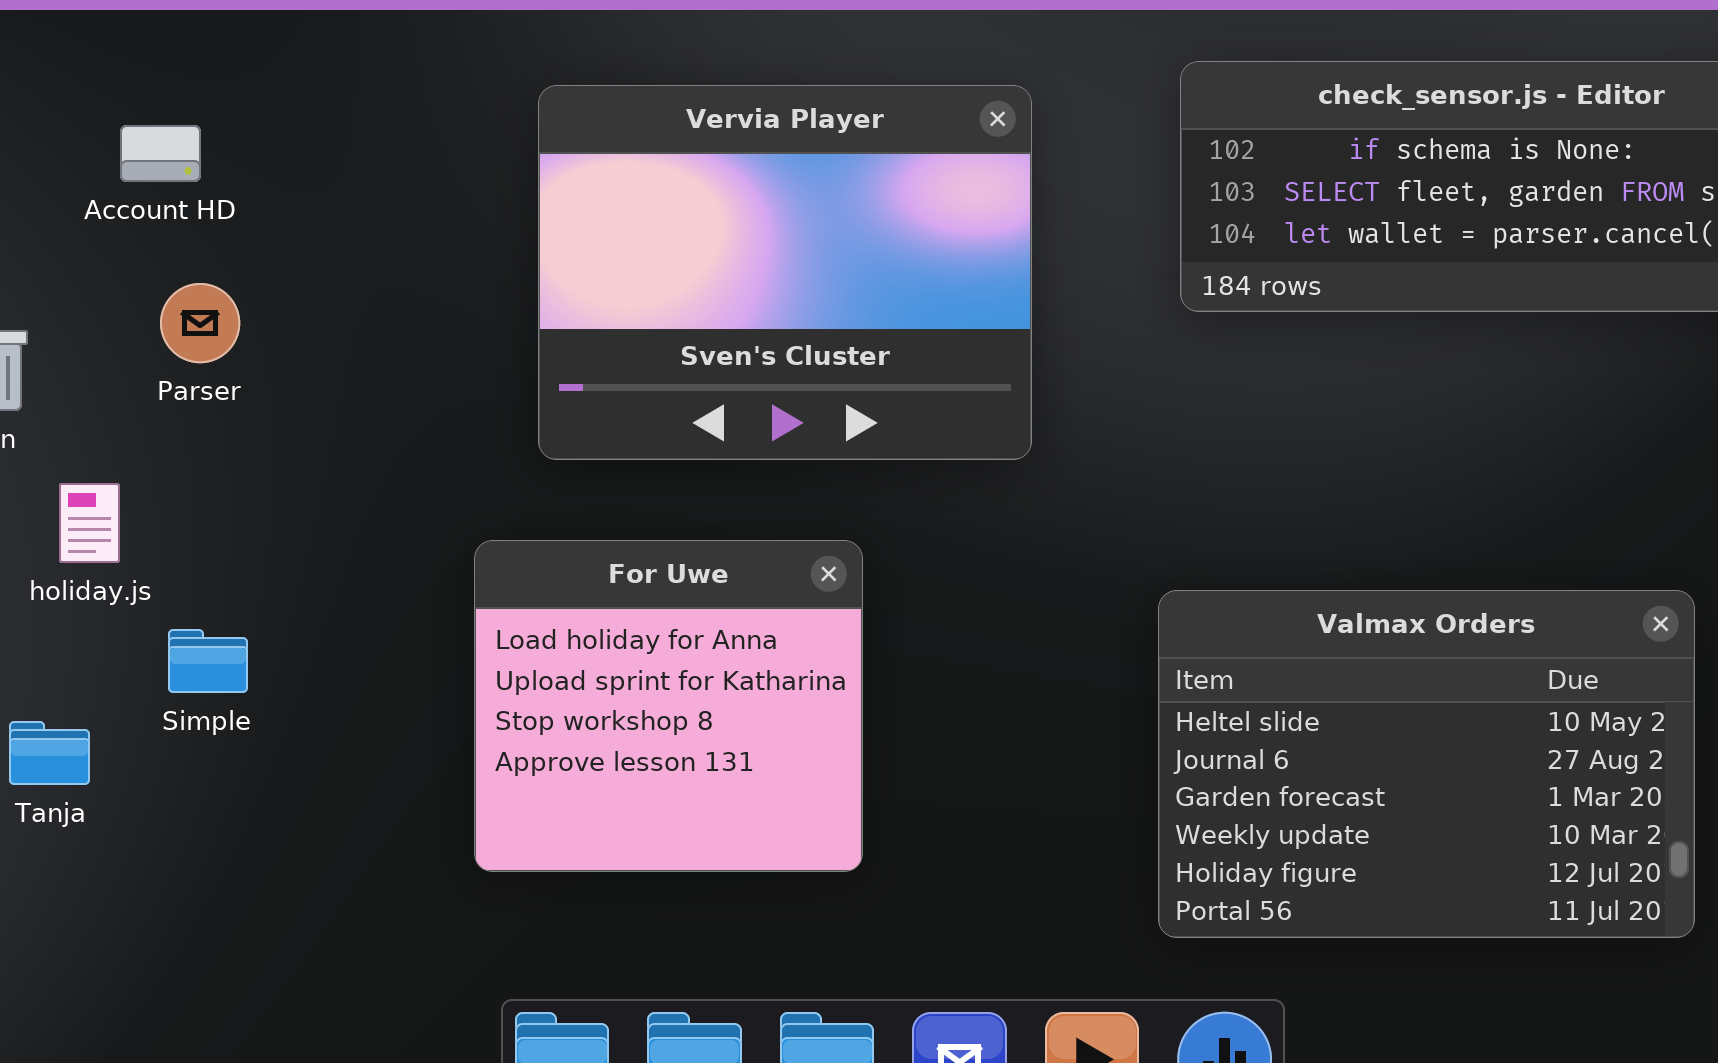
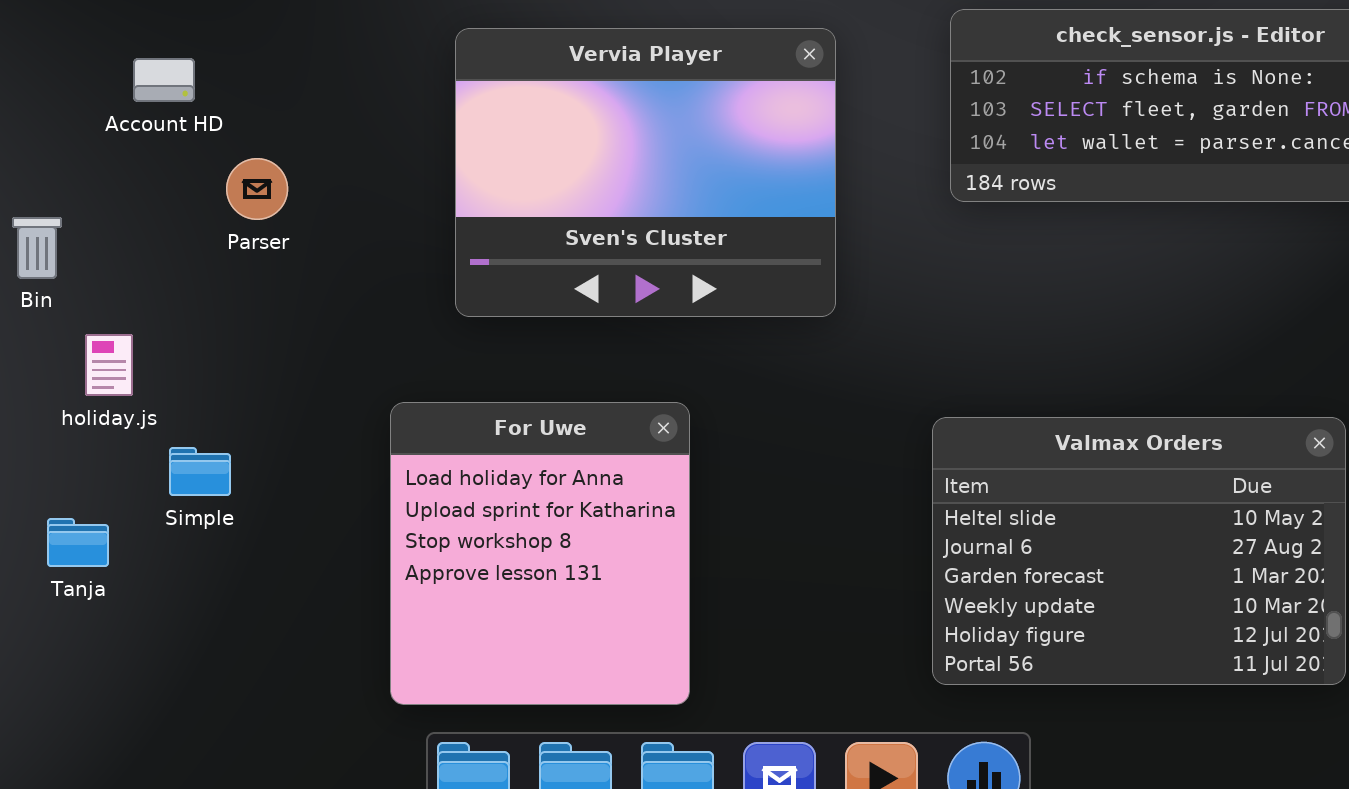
Parser: [160,283,240,363] -> [226,158,288,220], moved
For Uwe: [474,540,863,872] -> [390,402,690,705], moved, resized

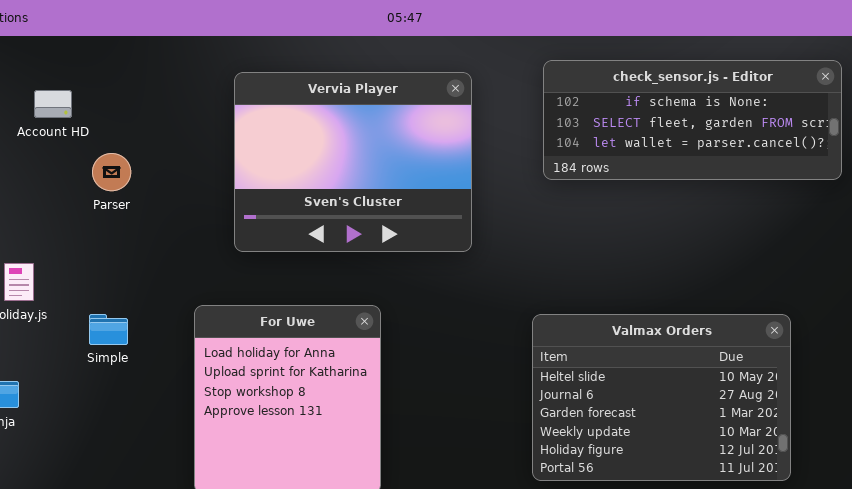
Simple: [169,447,231,496] -> [89,314,128,345], moved

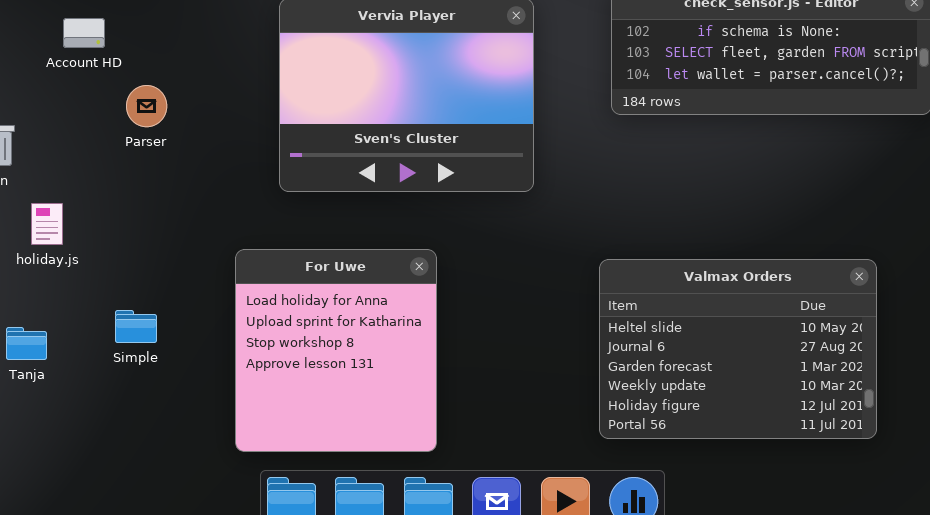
Simple: [89,314,128,345] -> [115,310,157,343], moved

